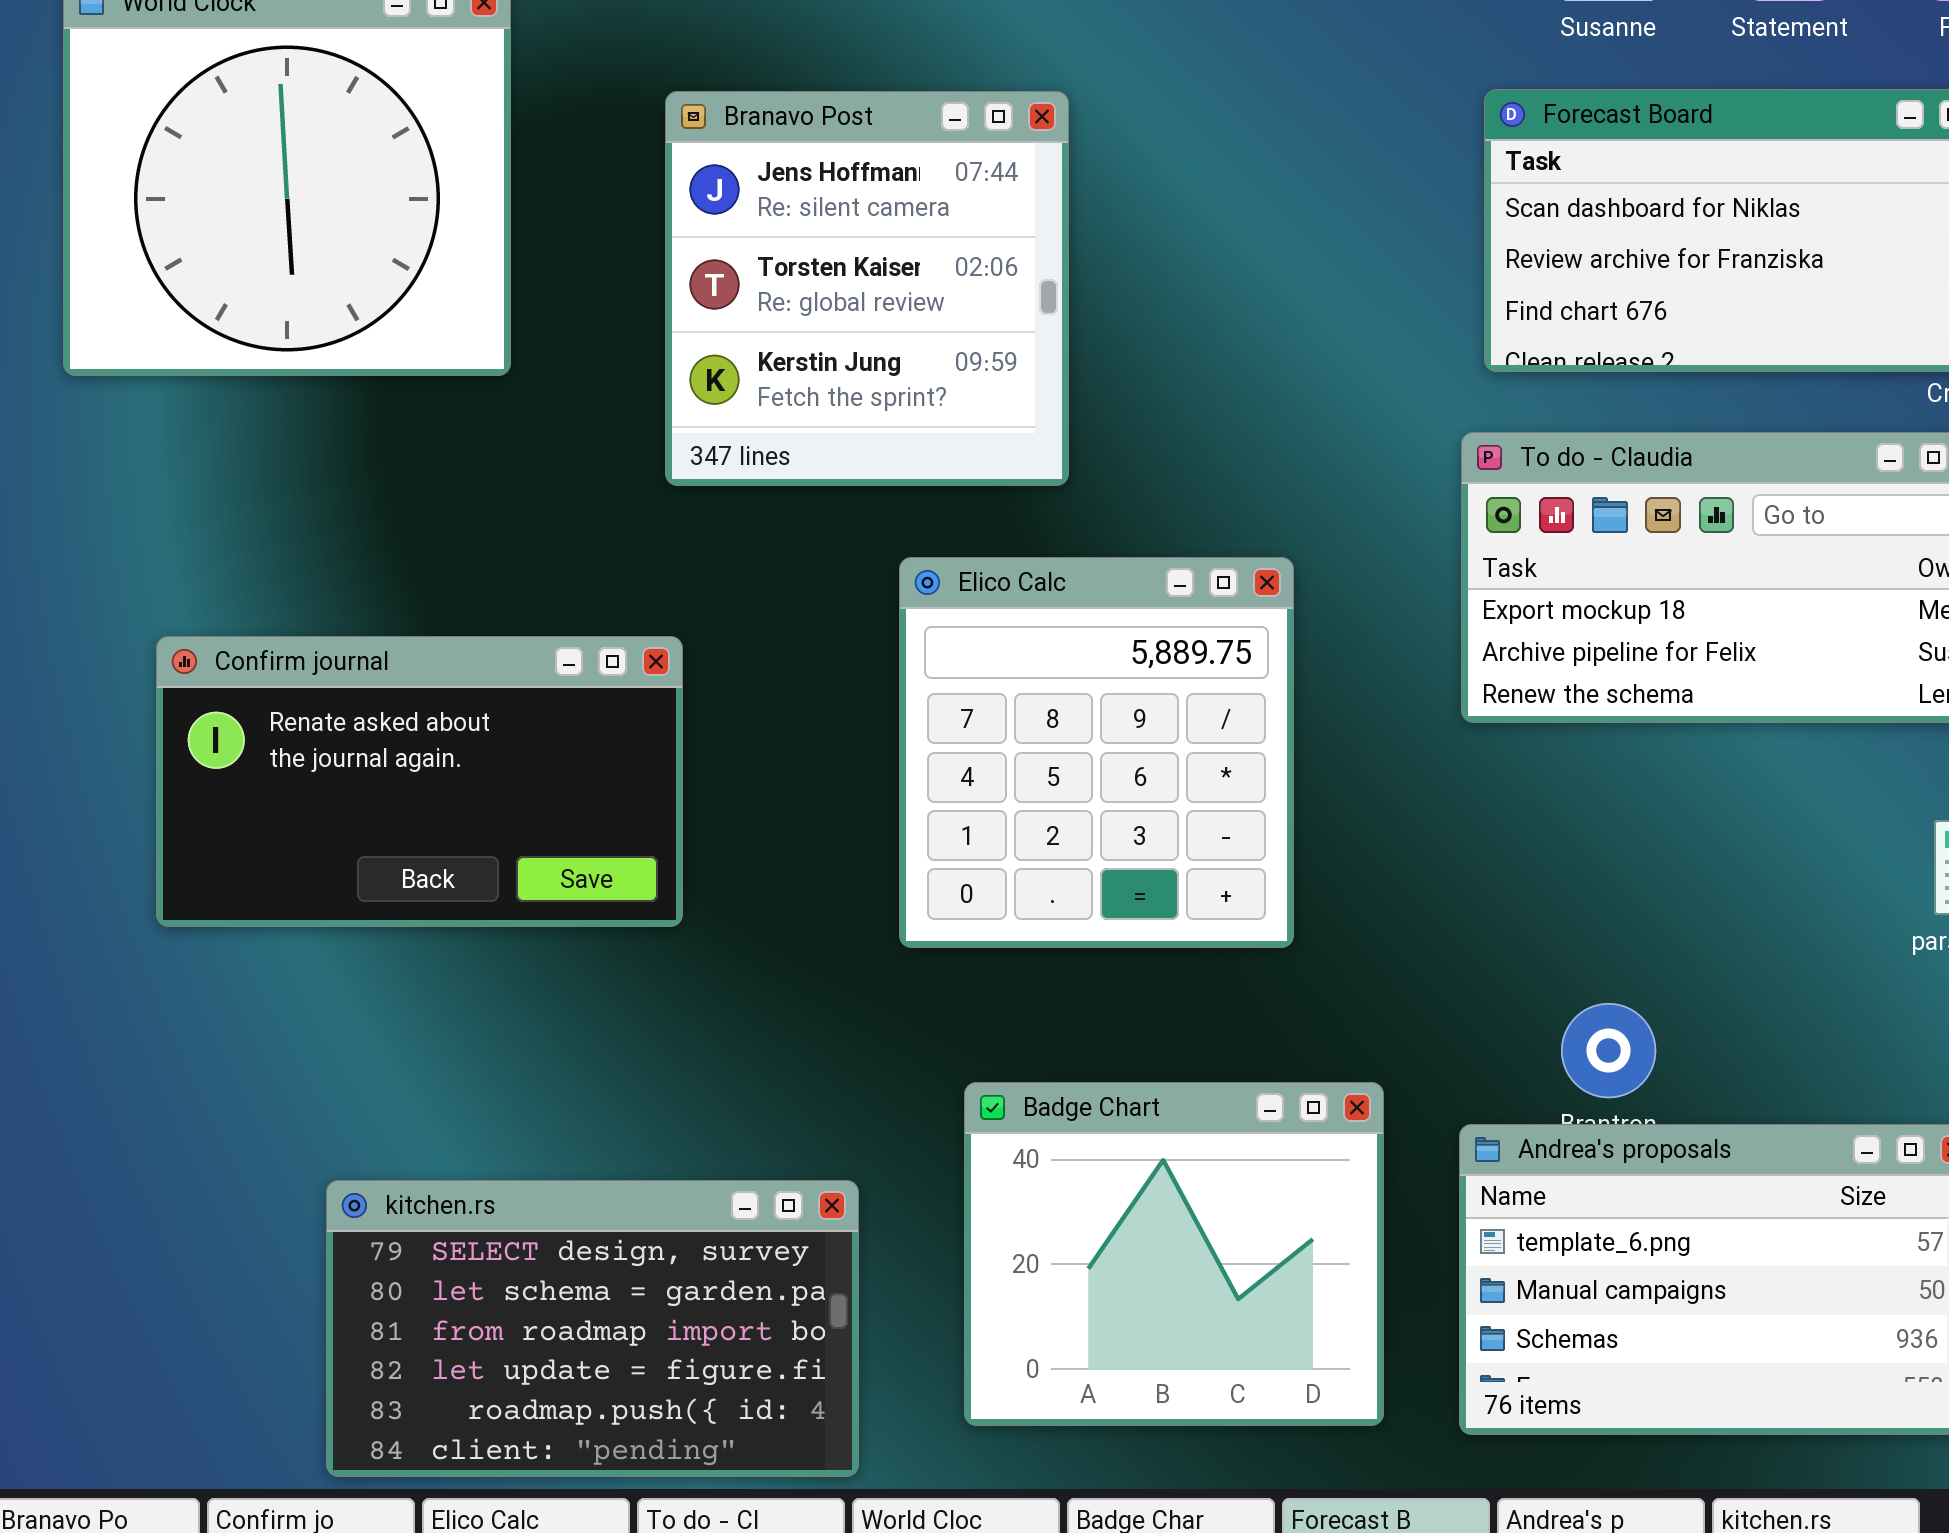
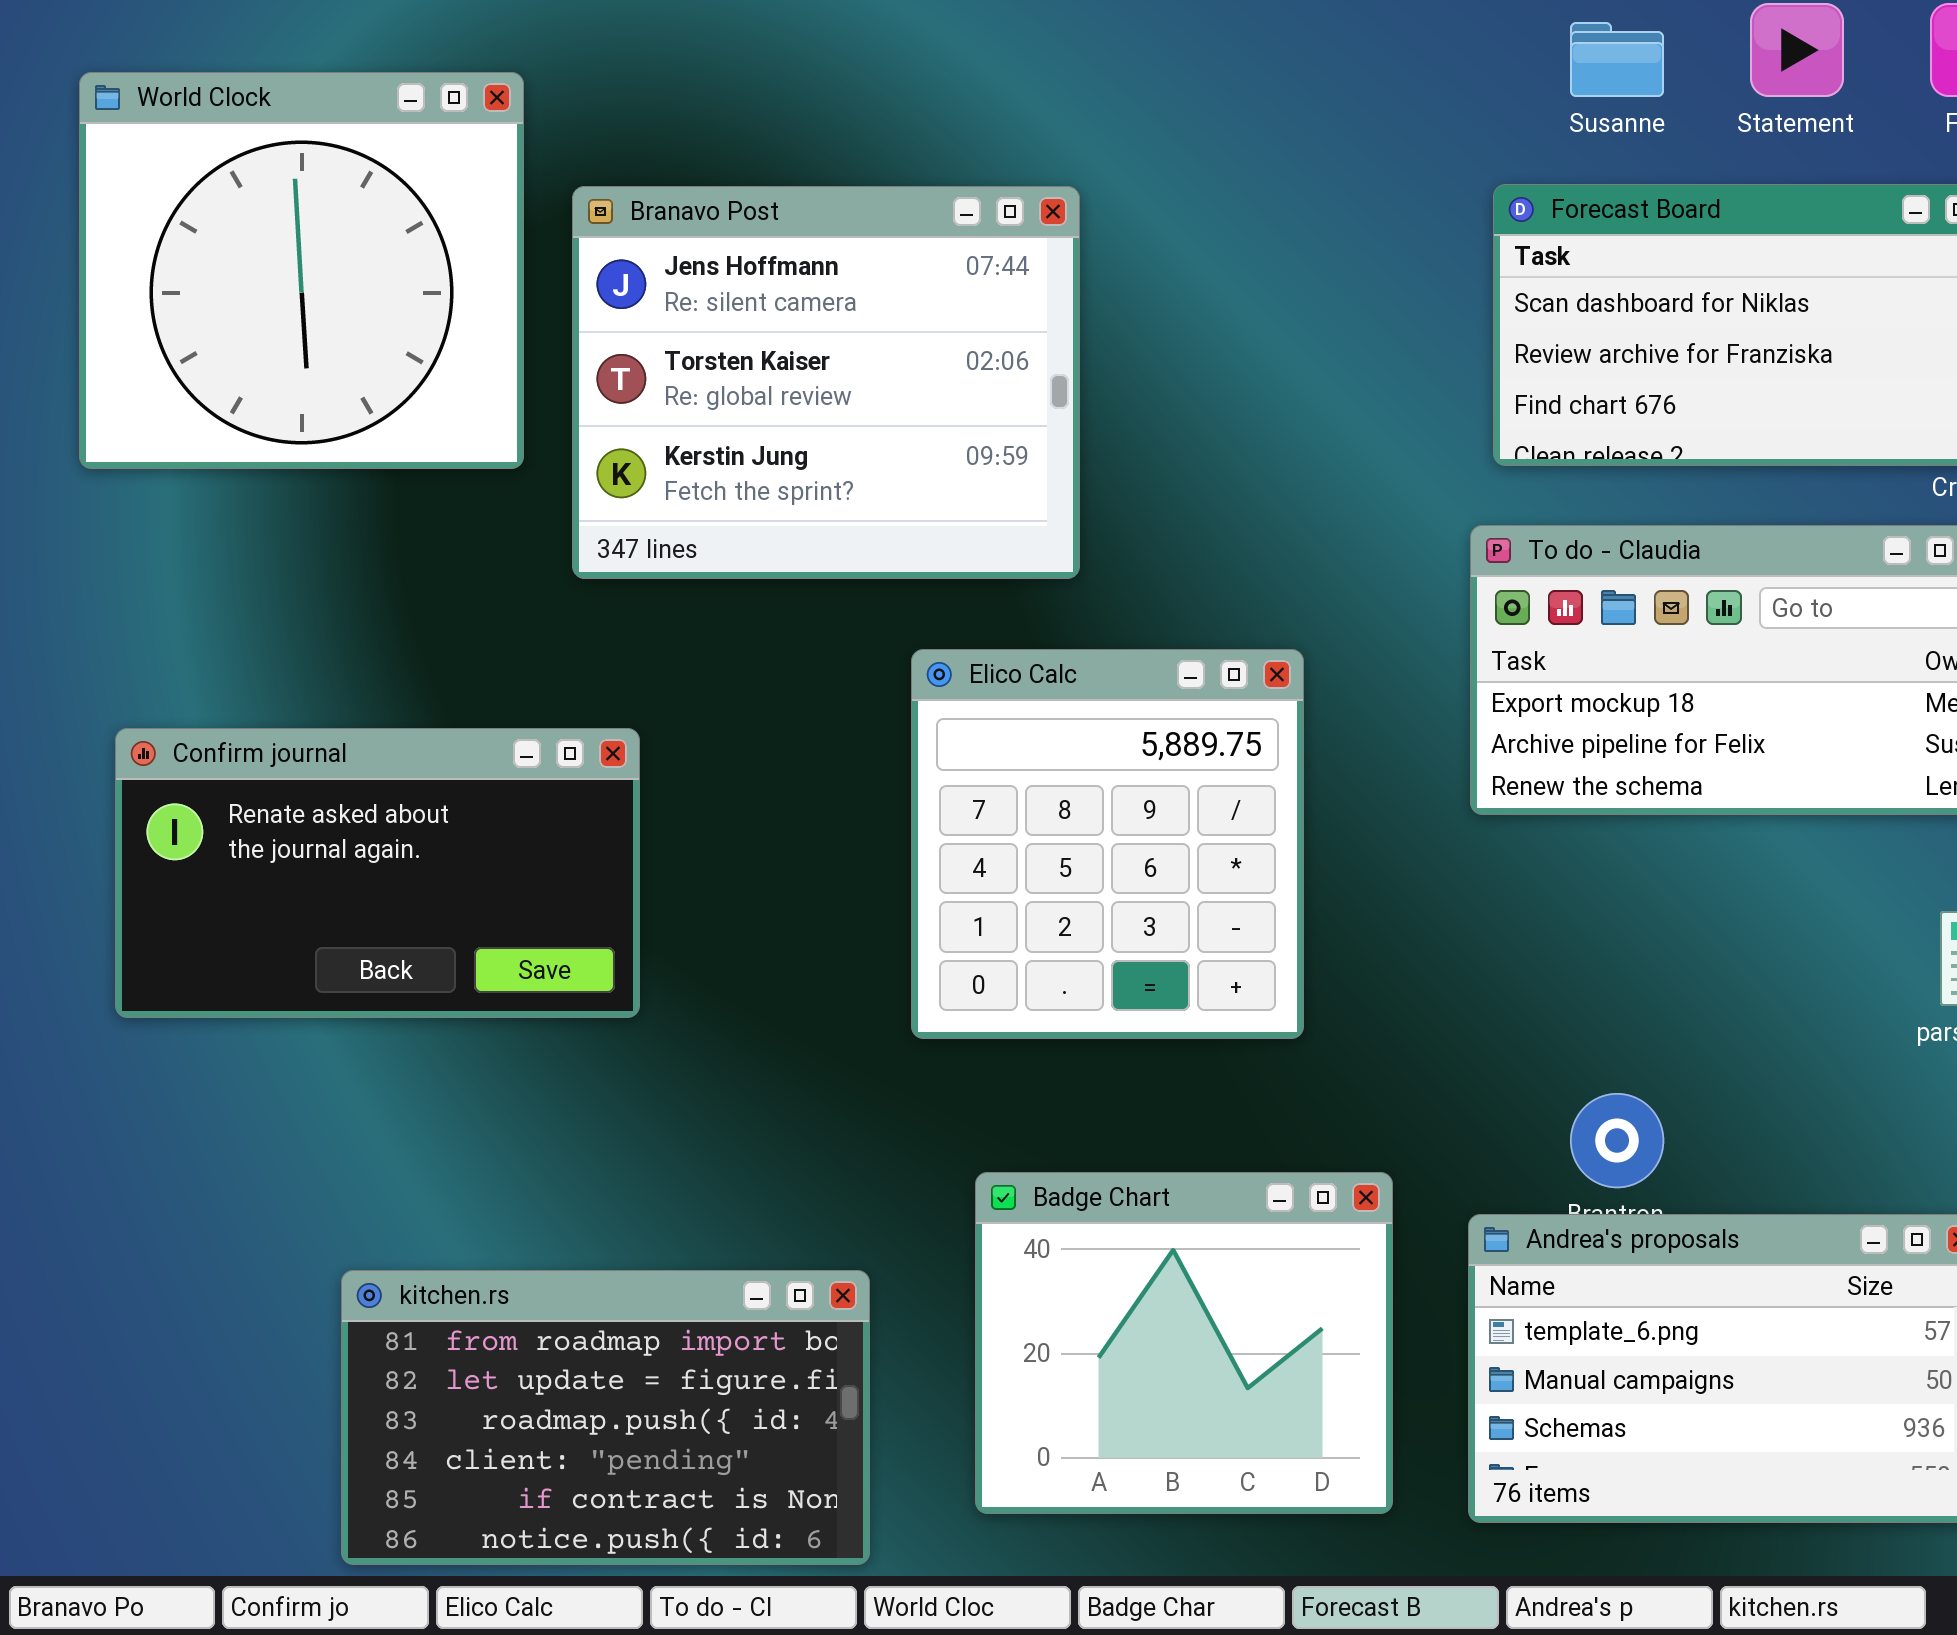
Branavo Post: [665,91,1069,486] -> [572,186,1080,579], resized
Confirm journal: [156,636,683,927] -> [115,728,640,1018], moved
kitchen.rs: [326,1180,859,1477] -> [341,1270,870,1565], scrolled down 2 rows

